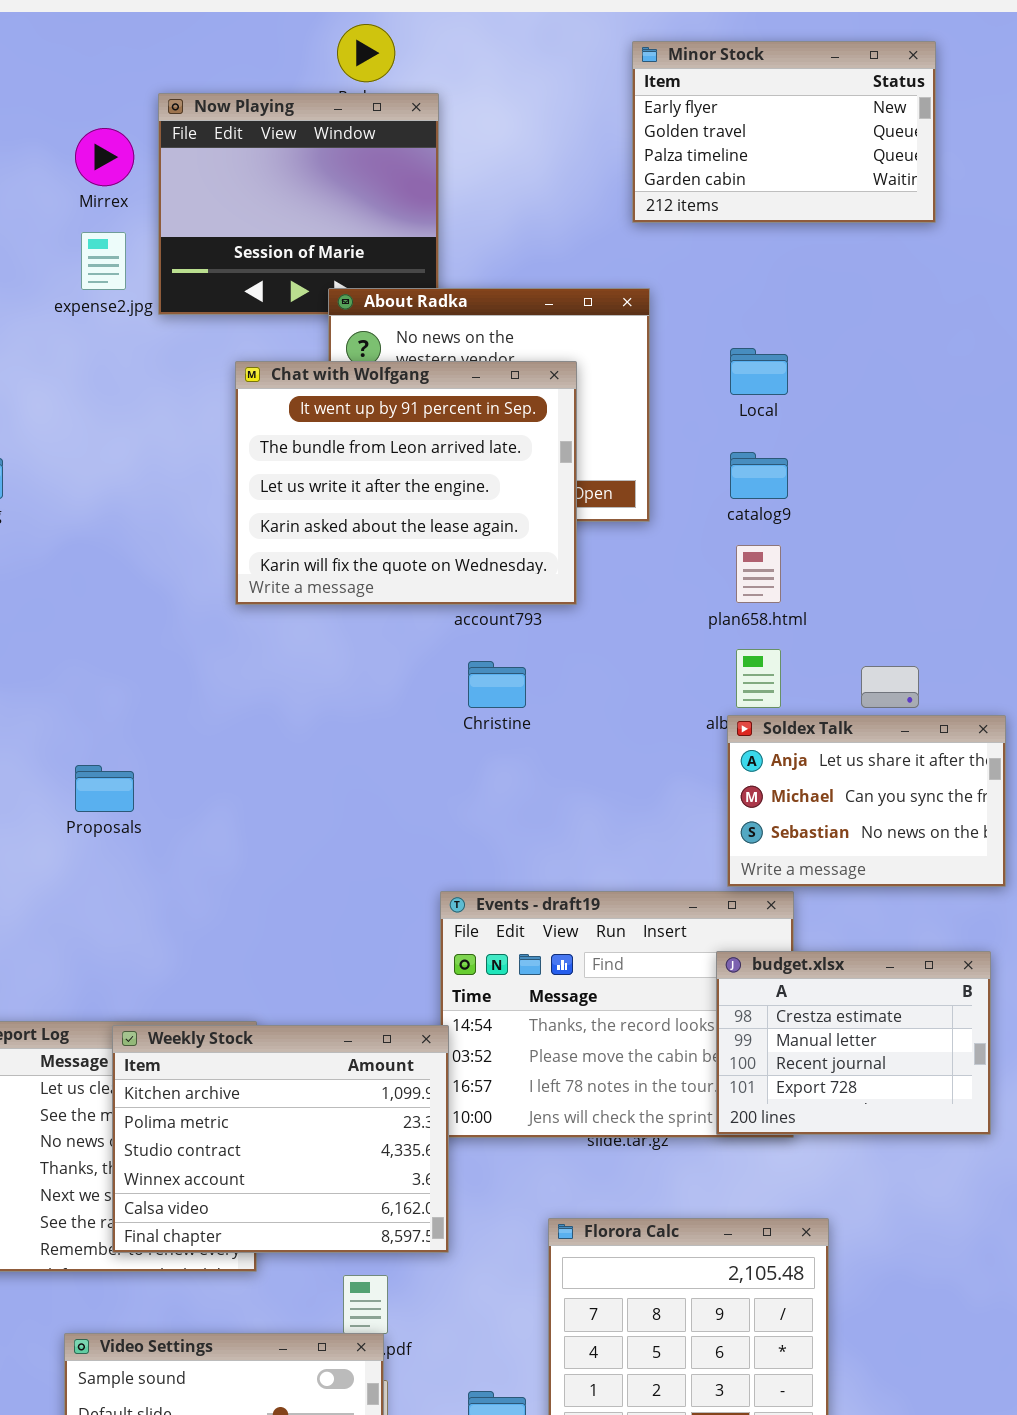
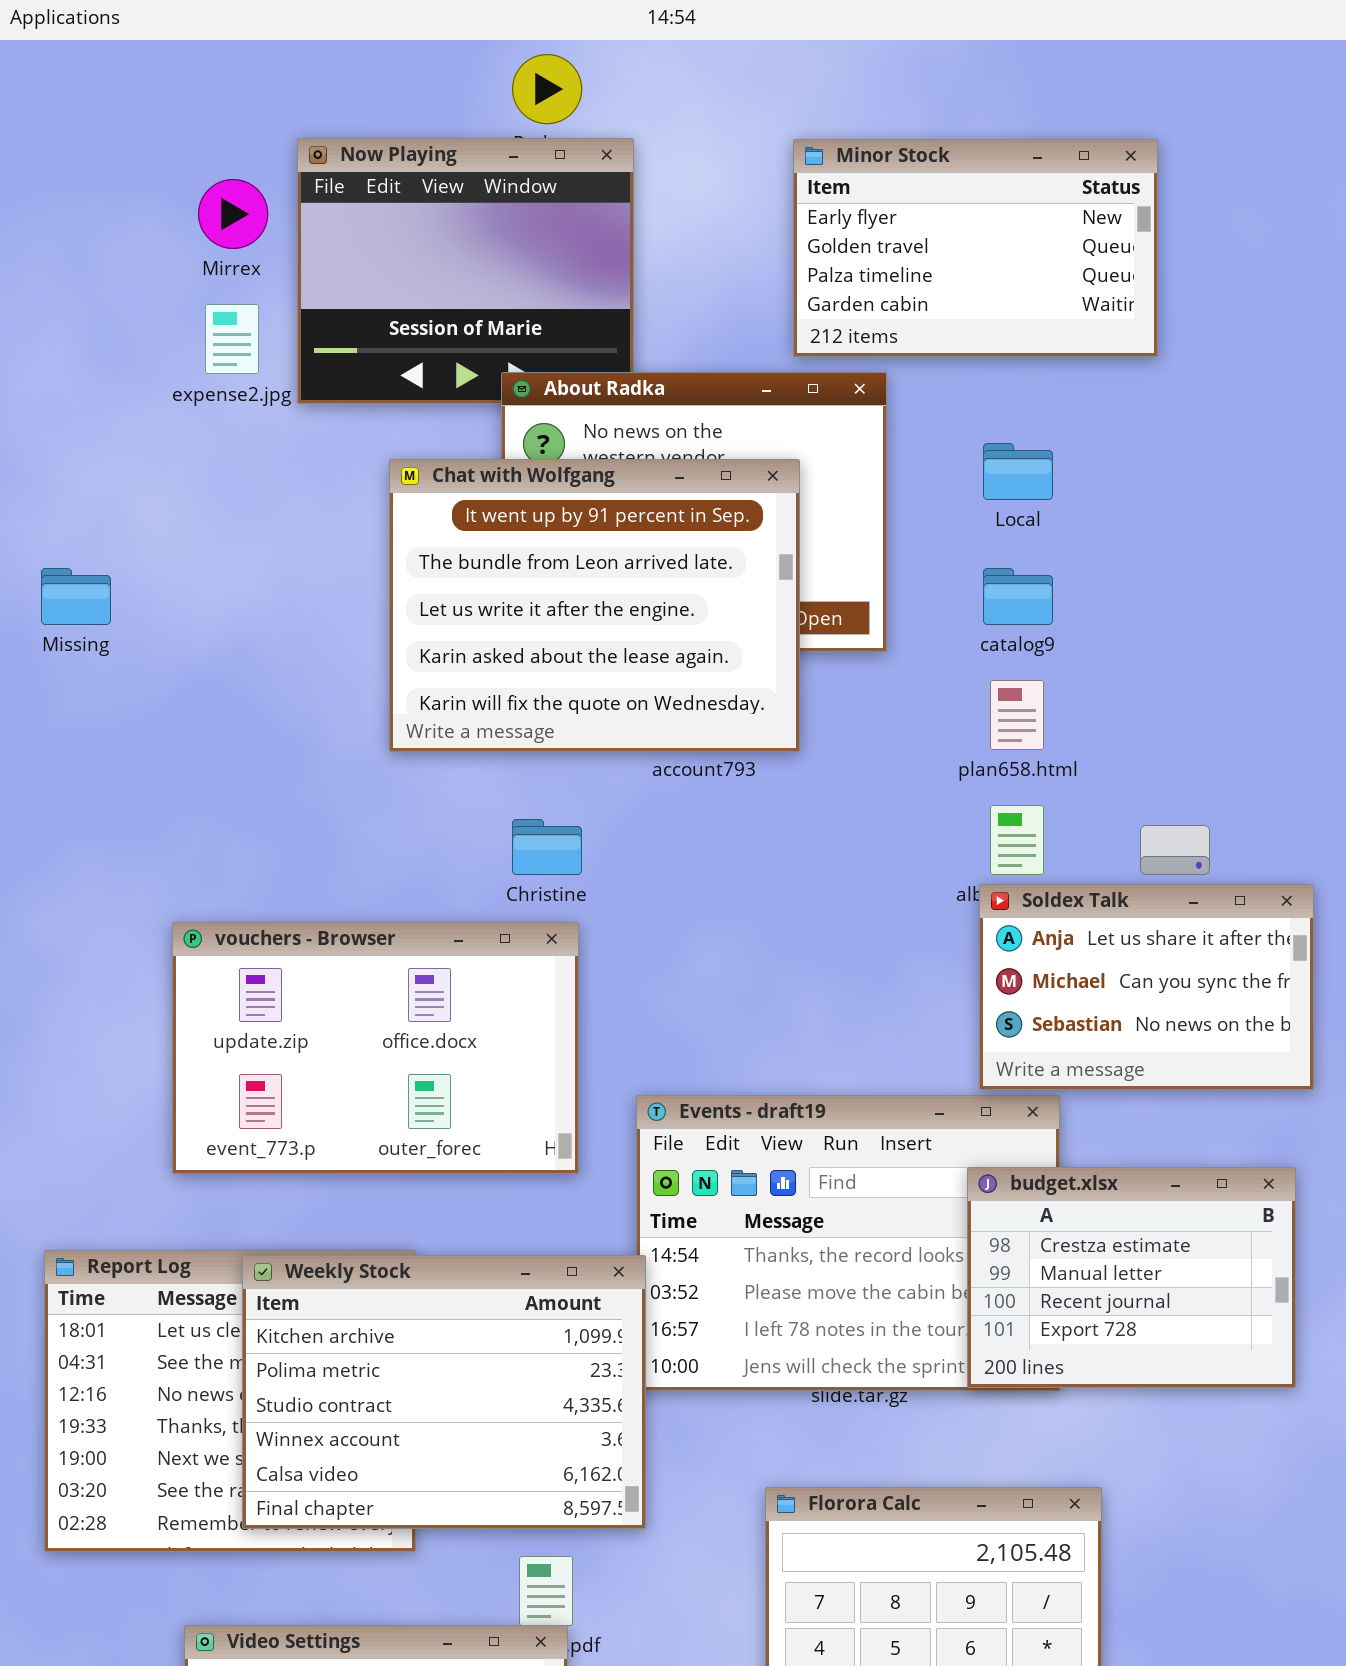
Minor Stock: [632,41,936,223] -> [793,139,1158,357], moved
Christine: [468,661,526,708] -> [512,819,582,875], moved
vouchers - Browser: none -> [172,922,579,1174], opened

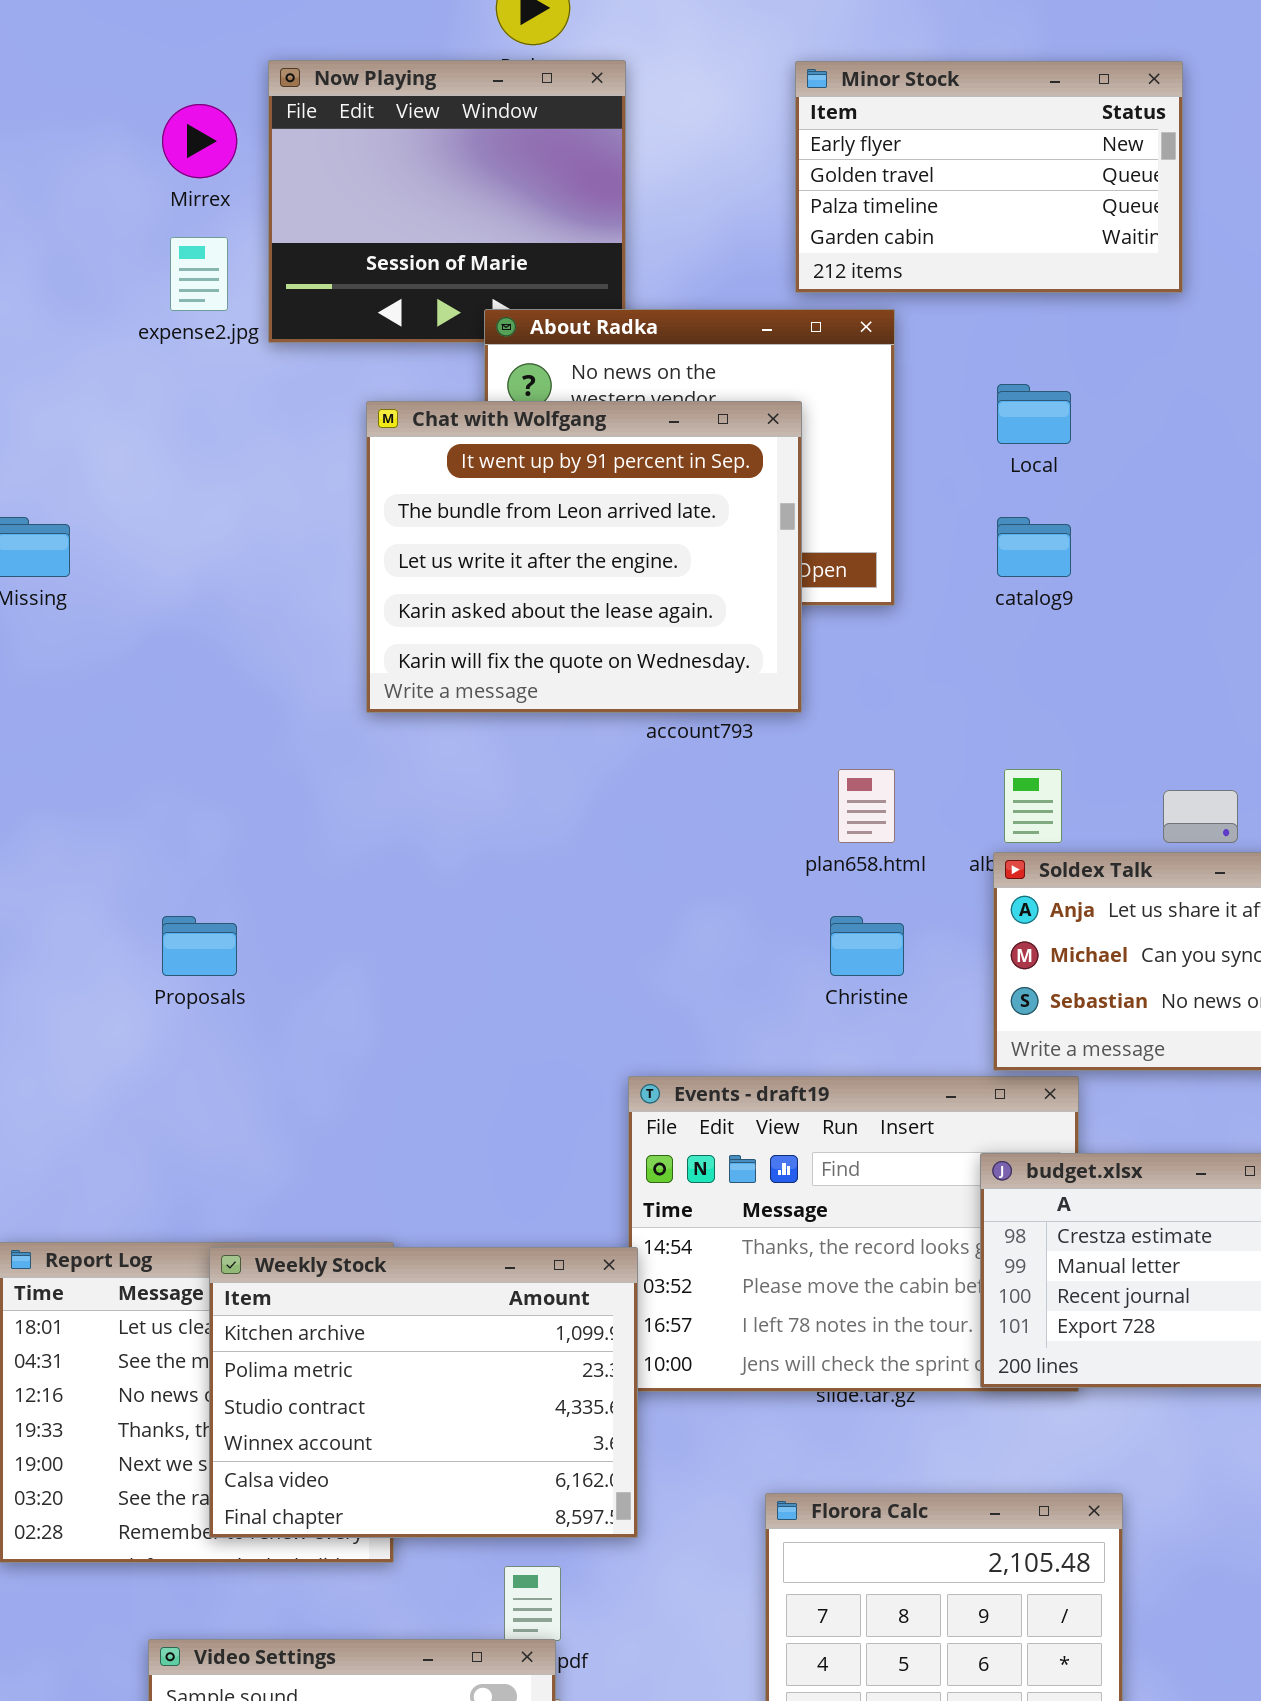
plan658.html: [990,680,1044,750] -> [838,769,895,843], moved
Christine: [512,819,582,875] -> [830,916,904,976], moved
vouchers - Browser: [172,922,579,1174] -> none, closed

